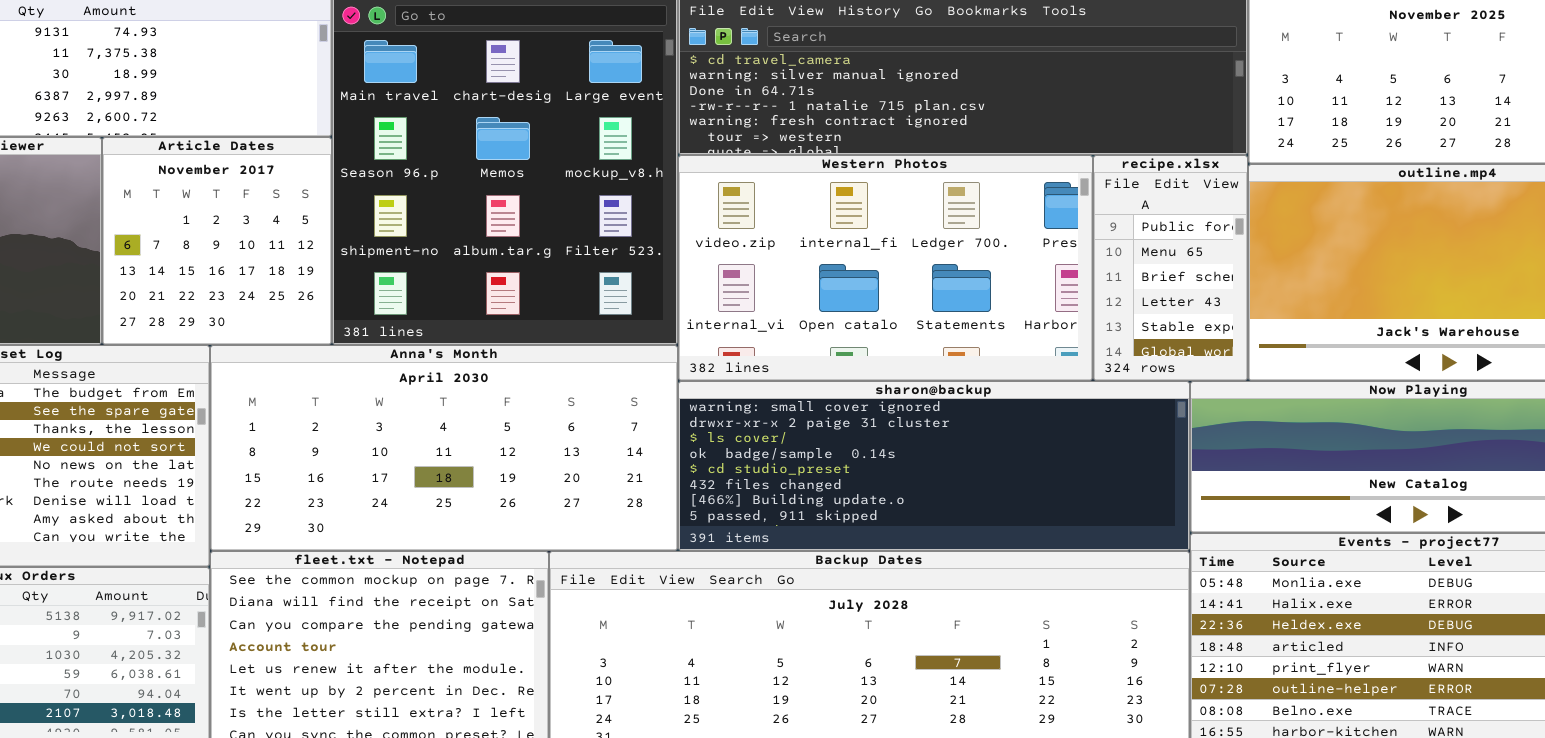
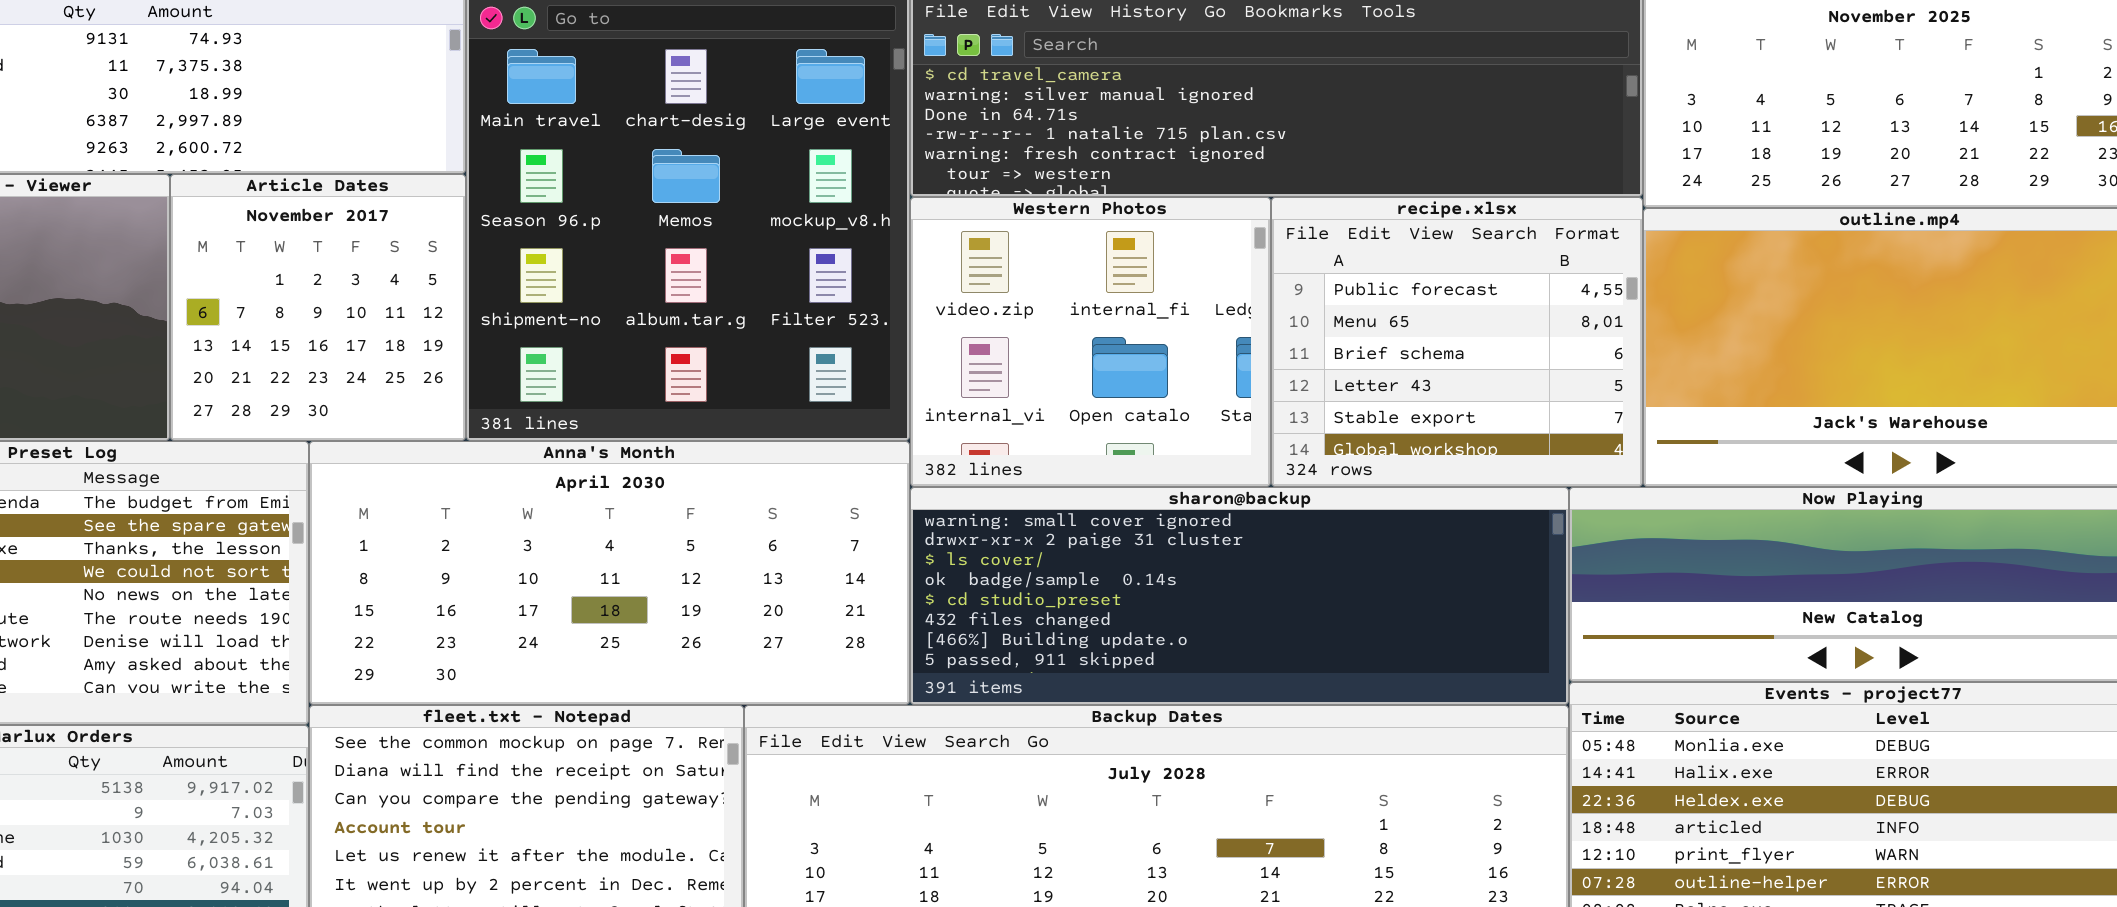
Western Photos: [678,155,1093,381] -> [910,197,1271,487], resized
recipe.xlsx: [1093,155,1248,381] -> [1271,197,1643,487], resized

